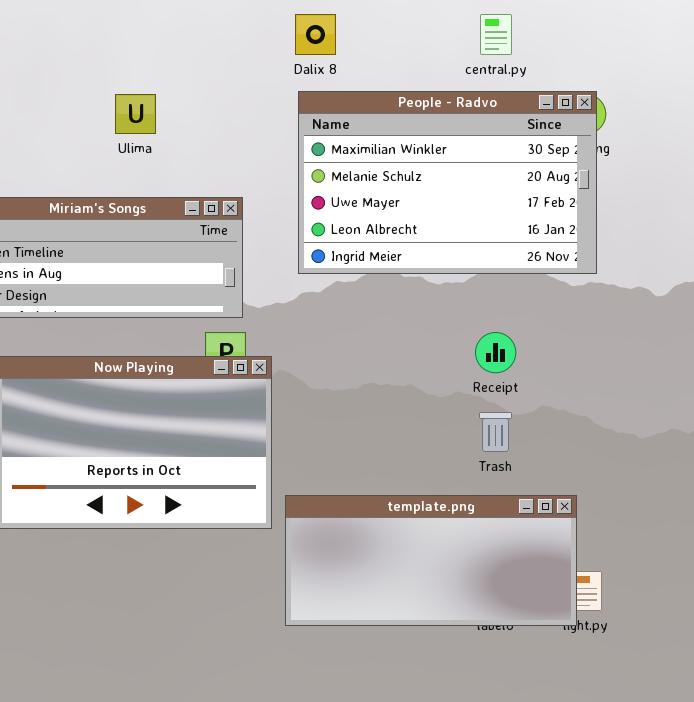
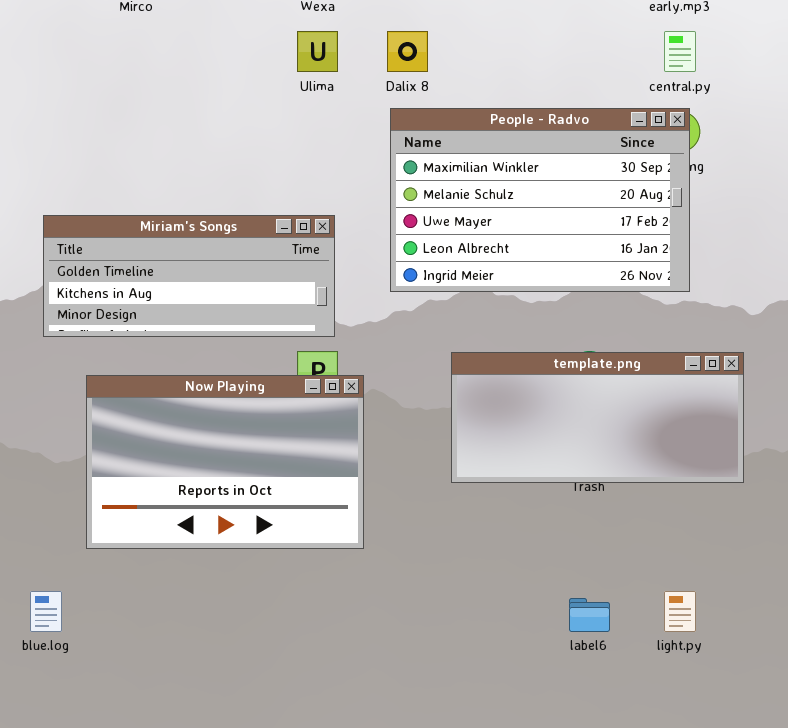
central.py: [480,14,512,55] -> [664,31,696,72], moved
Ulima: [115,94,156,134] -> [297,31,338,72], moved
template.png: [285,495,577,626] -> [451,352,744,483], moved

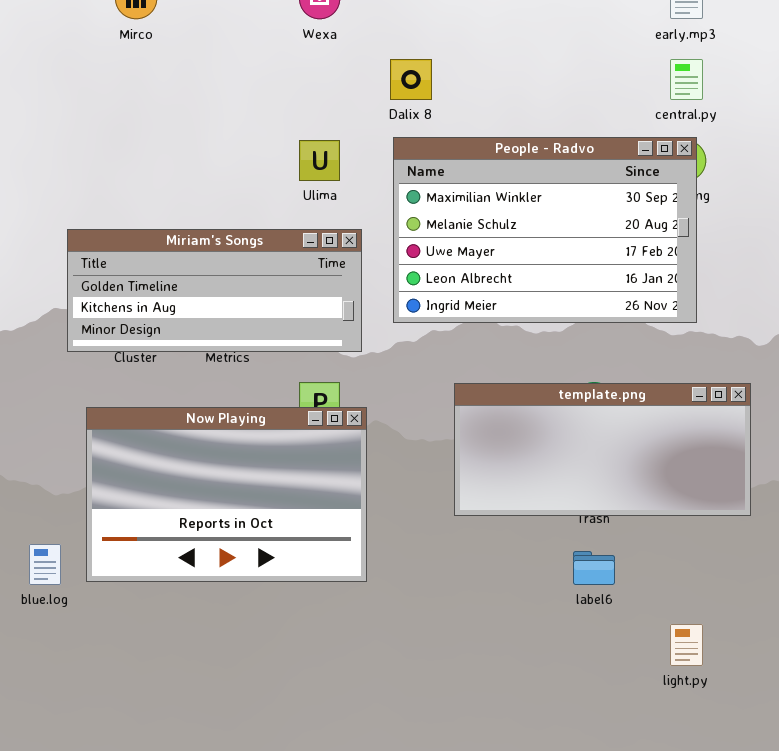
Ulima: [297,31,338,72] -> [299,140,340,181], moved
Miriam's Songs: [43,215,335,337] -> [67,229,362,352], moved
blue.log: [30,591,62,632] -> [29,544,61,585], moved
label6: [569,598,610,632] -> [573,551,615,585], moved

